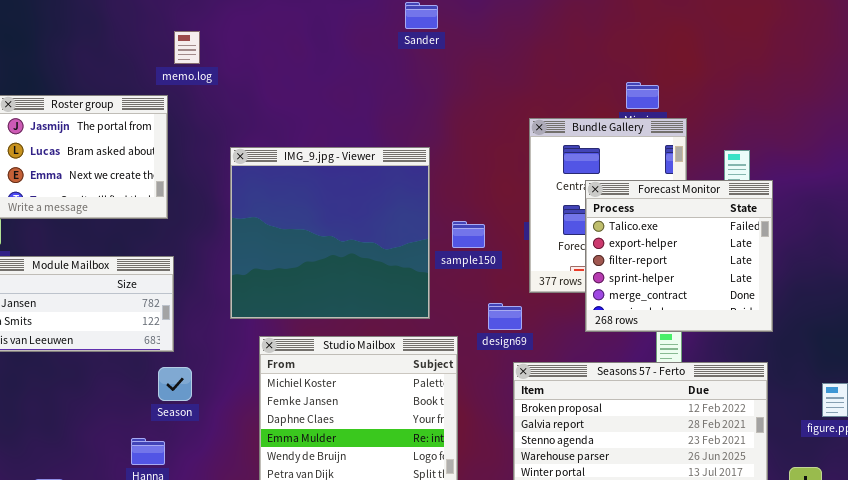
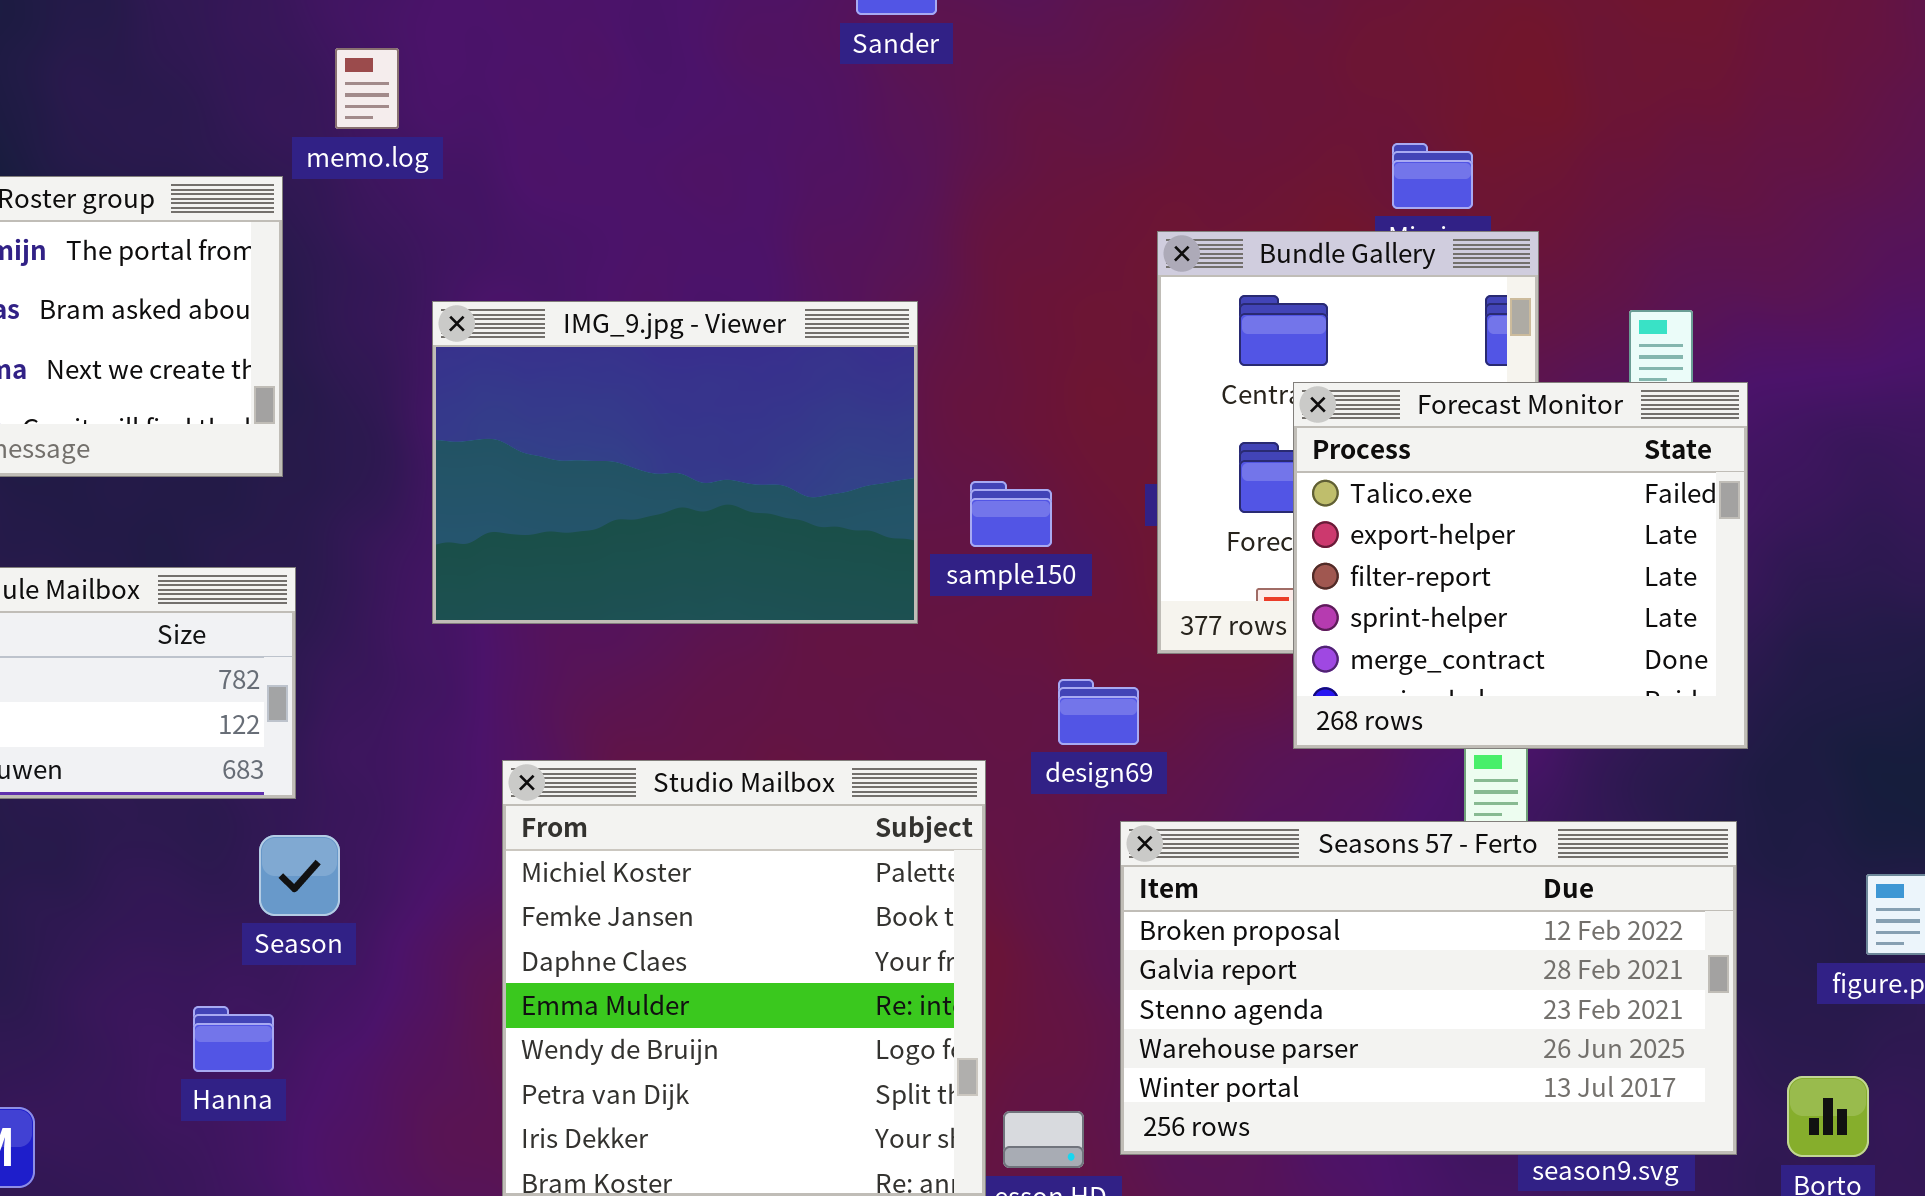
memo.log: [174,31,200,64] -> [335,48,399,129], moved
IMG_9.jpg - Viewer: [230,147,430,319] -> [432,301,918,624], resized

